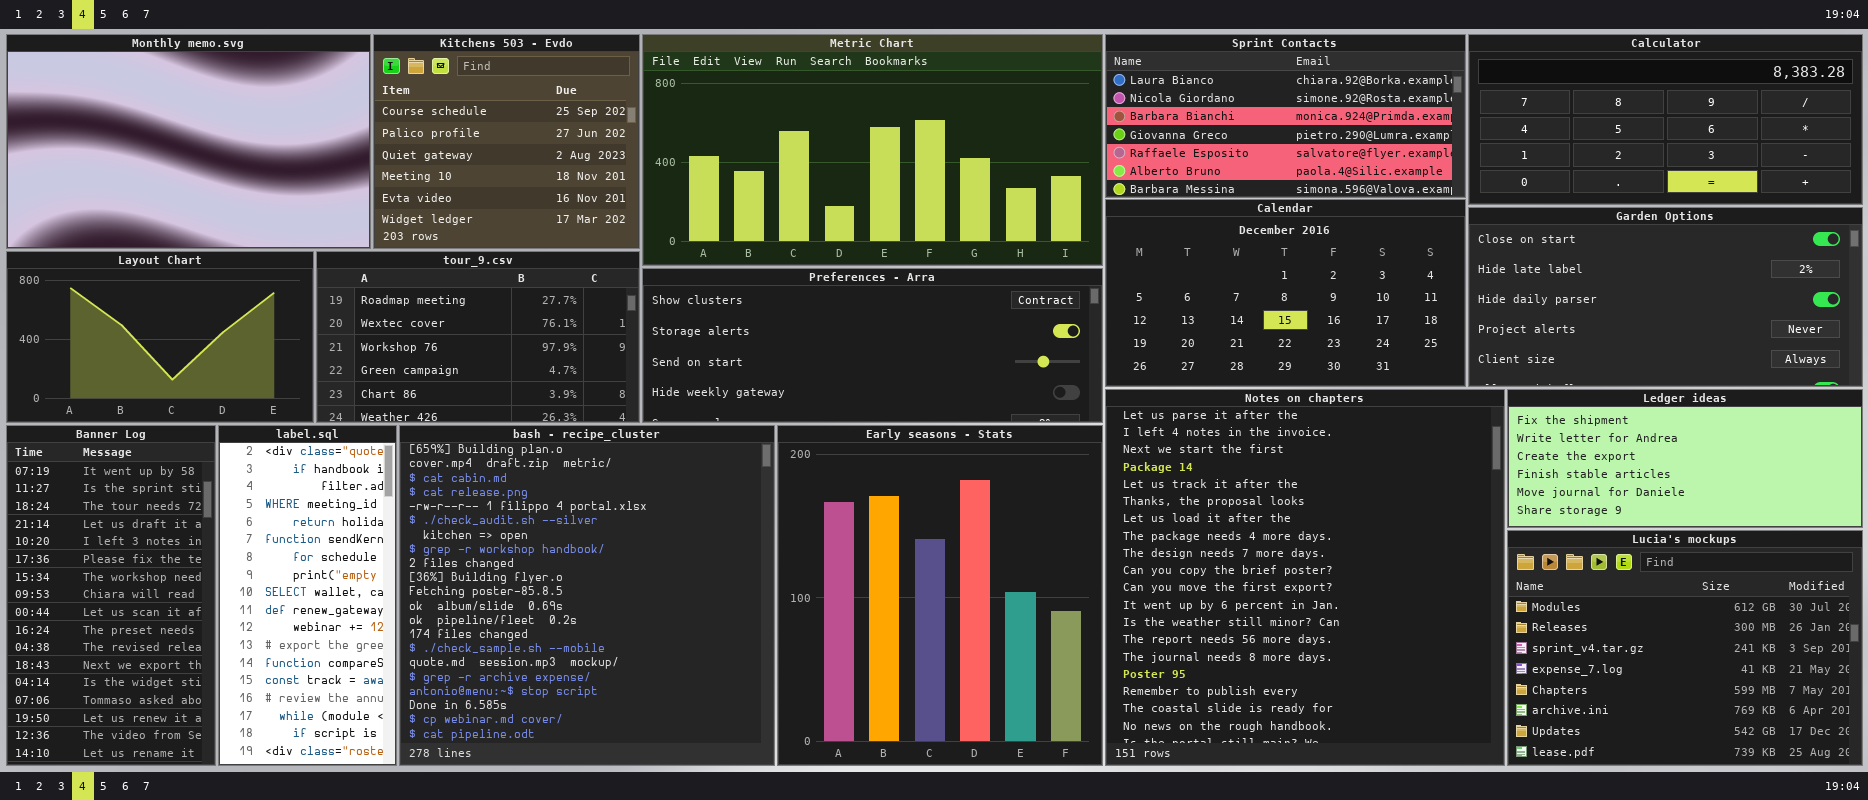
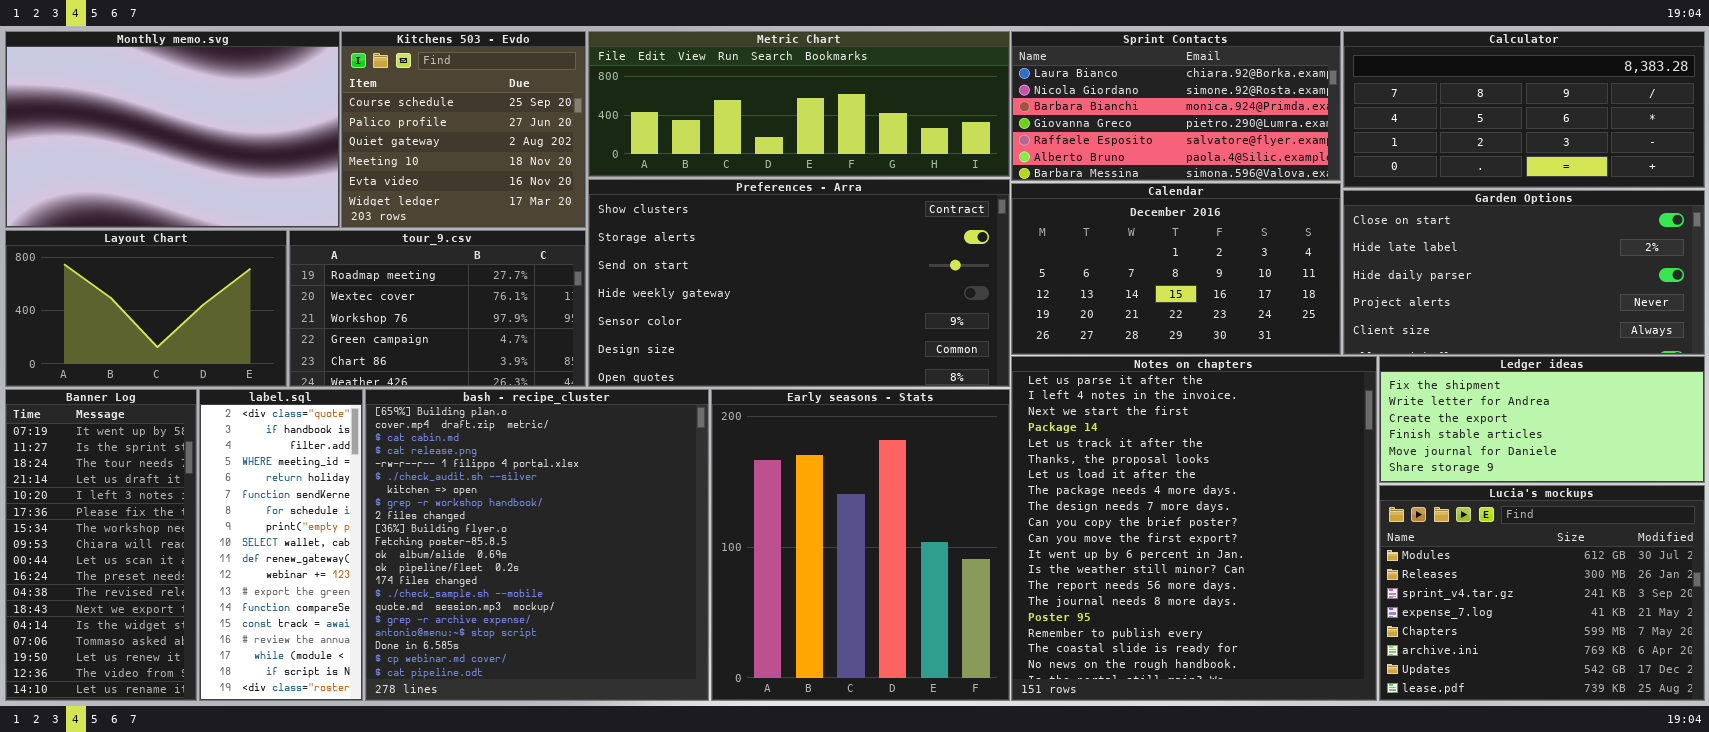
Metric Chart: [642,34,1103,266] -> [588,31,1010,177], resized
Preferences - Arra: [642,268,1103,423] -> [588,179,1010,387], resized

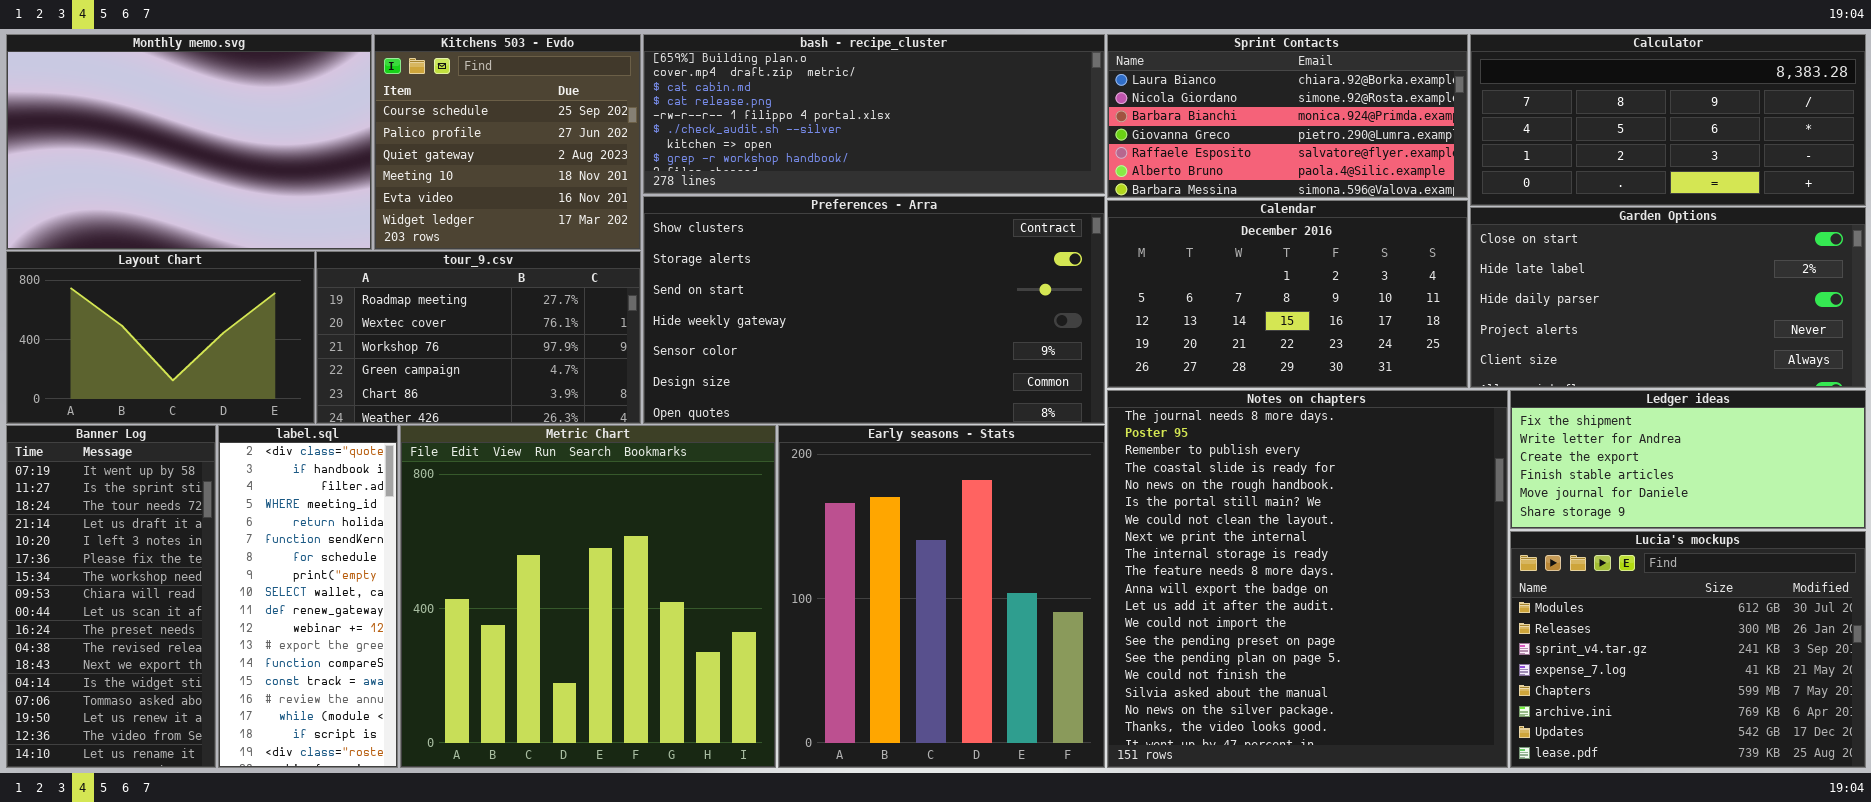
Metric Chart: [588,31,1010,177] -> [400,425,776,768], moved, resized
Notes on chapters: [1011,356,1377,701] -> [1107,390,1508,768], scrolled down 14 rows
bash - recipe_cluster: [365,389,709,701] -> [643,34,1105,194], moved, resized

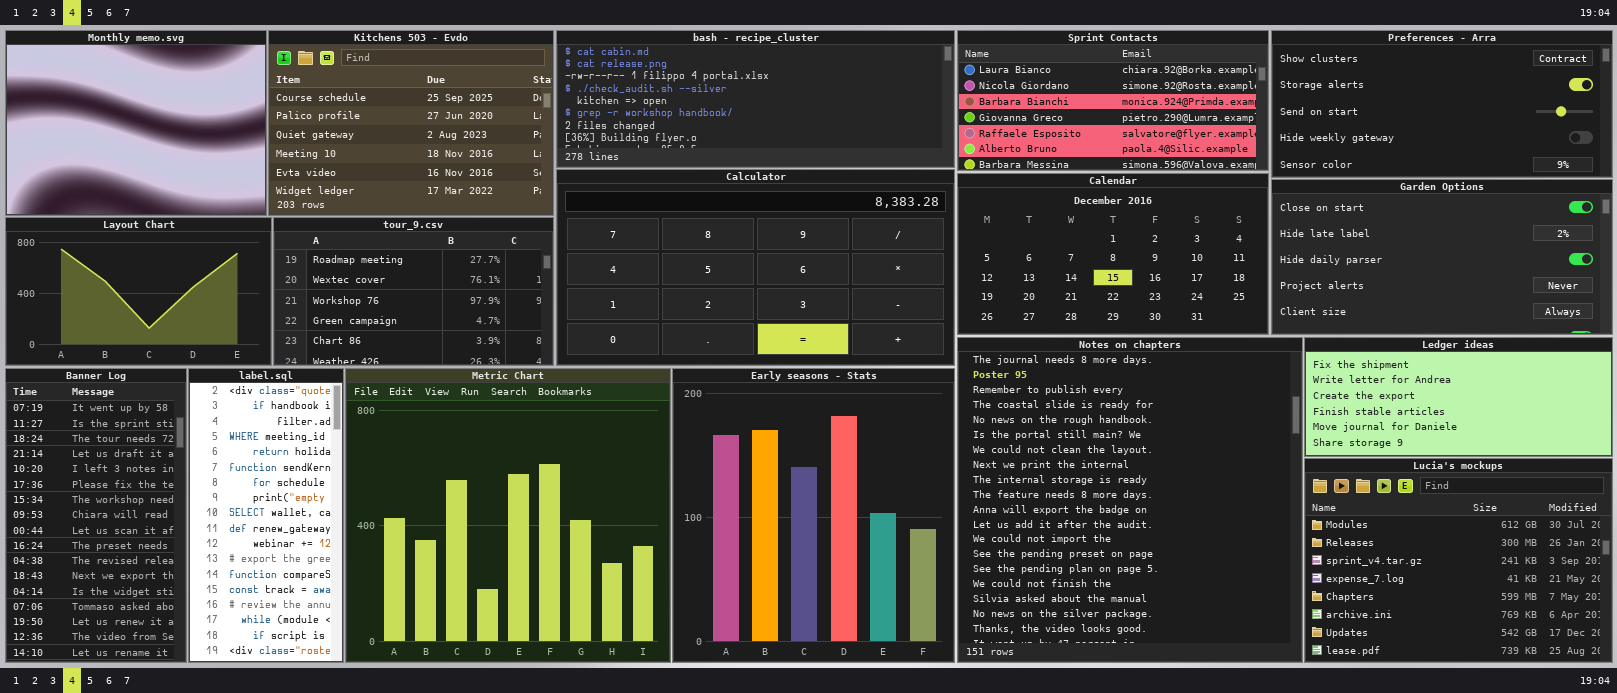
Monthly memo.svg: [6,34,372,250] -> [5,30,267,216], resized
Kitchens 503 - Evdo: [374,34,641,250] -> [268,30,554,216], resized
bash - recipe_cluster: [643,34,1105,194] -> [556,30,955,168], scrolled down 2 rows
Calculator: [1470,34,1866,206] -> [556,169,955,366], moved, resized
Preferences - Arra: [643,196,1105,424] -> [1271,30,1613,178], moved, resized

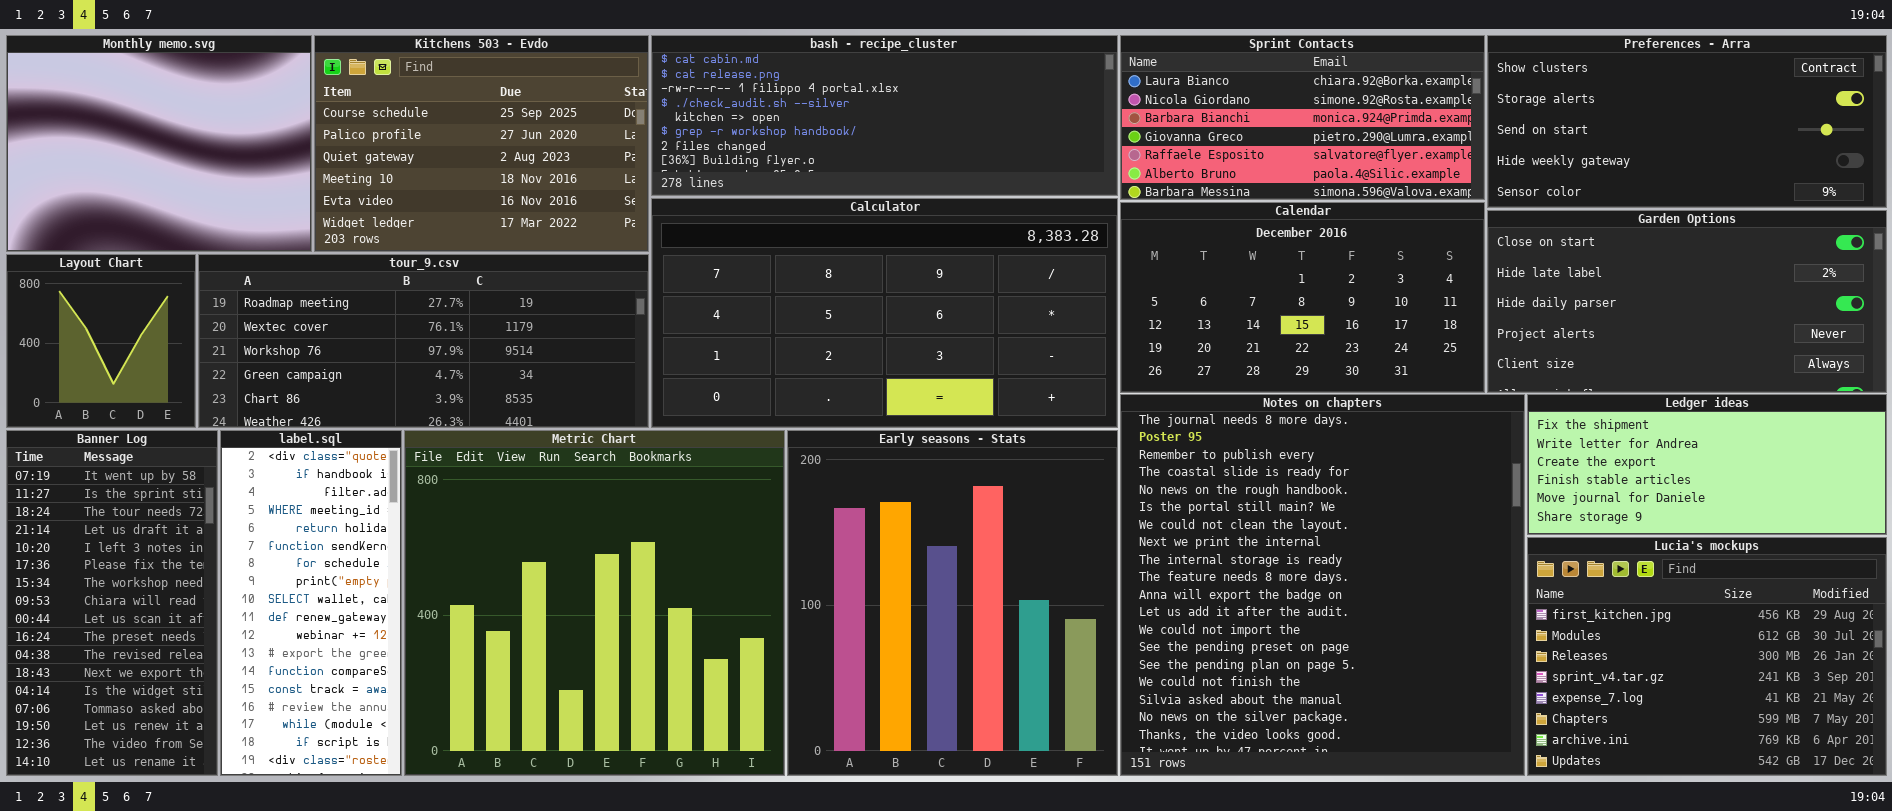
Layout Chart: [5,217,272,366] -> [6,254,196,428], resized
tour_9.csv: [273,217,554,366] -> [198,254,649,428], resized
Lucia's mockups: [1304,458,1613,663] -> [1527,537,1887,776], scrolled up 1 row

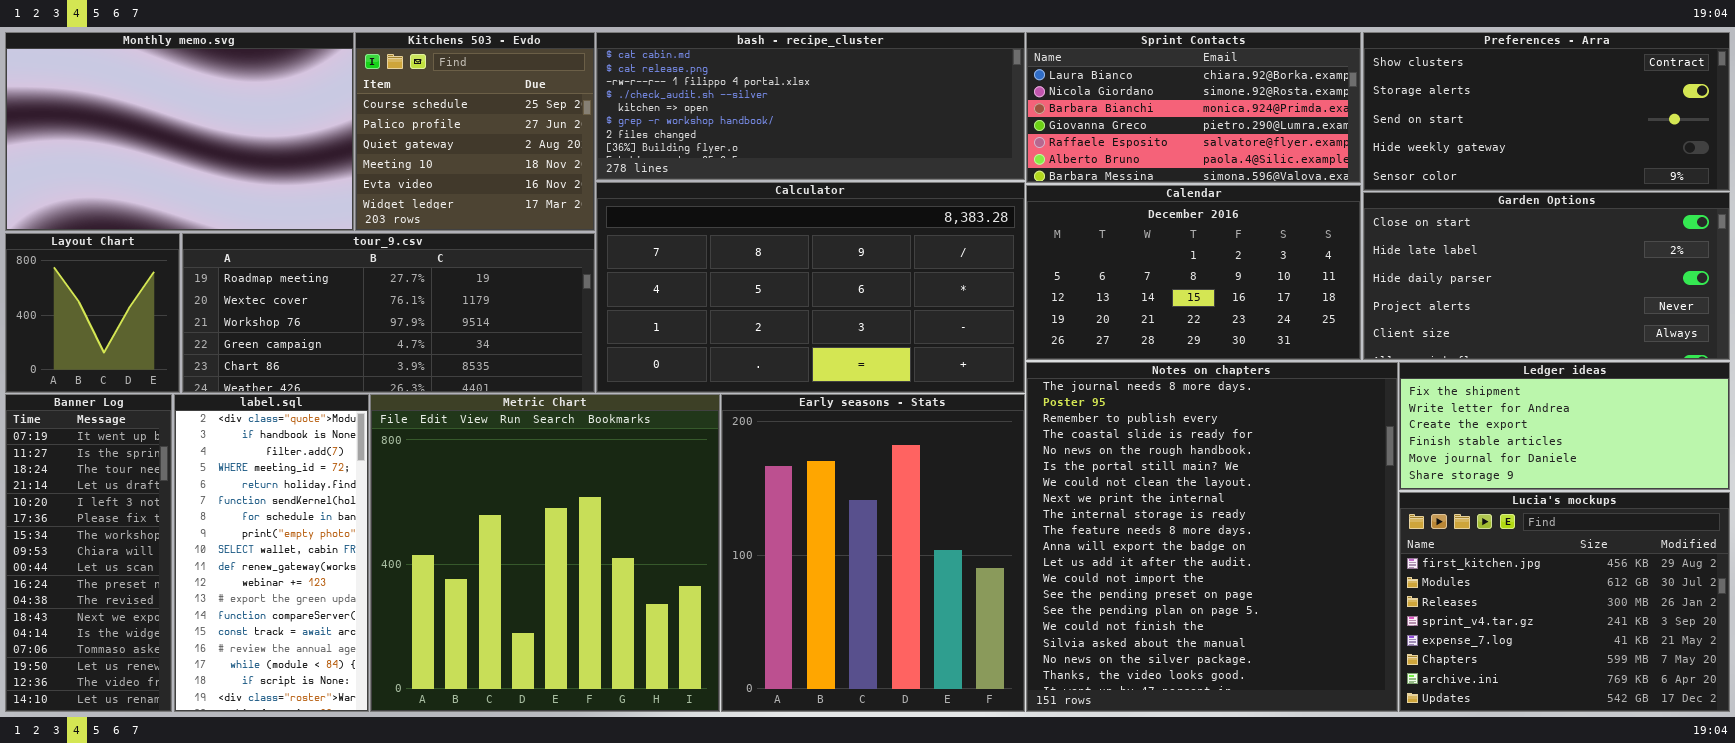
Monthly memo.svg: [6,35,312,252] -> [5,32,354,231], resized
Kitchens 503 - Evdo: [314,35,649,252] -> [355,32,595,231], resized
Banner Log: [6,430,218,776] -> [5,394,172,712], resized
label.sql: [220,430,402,776] -> [174,394,369,712], resized

